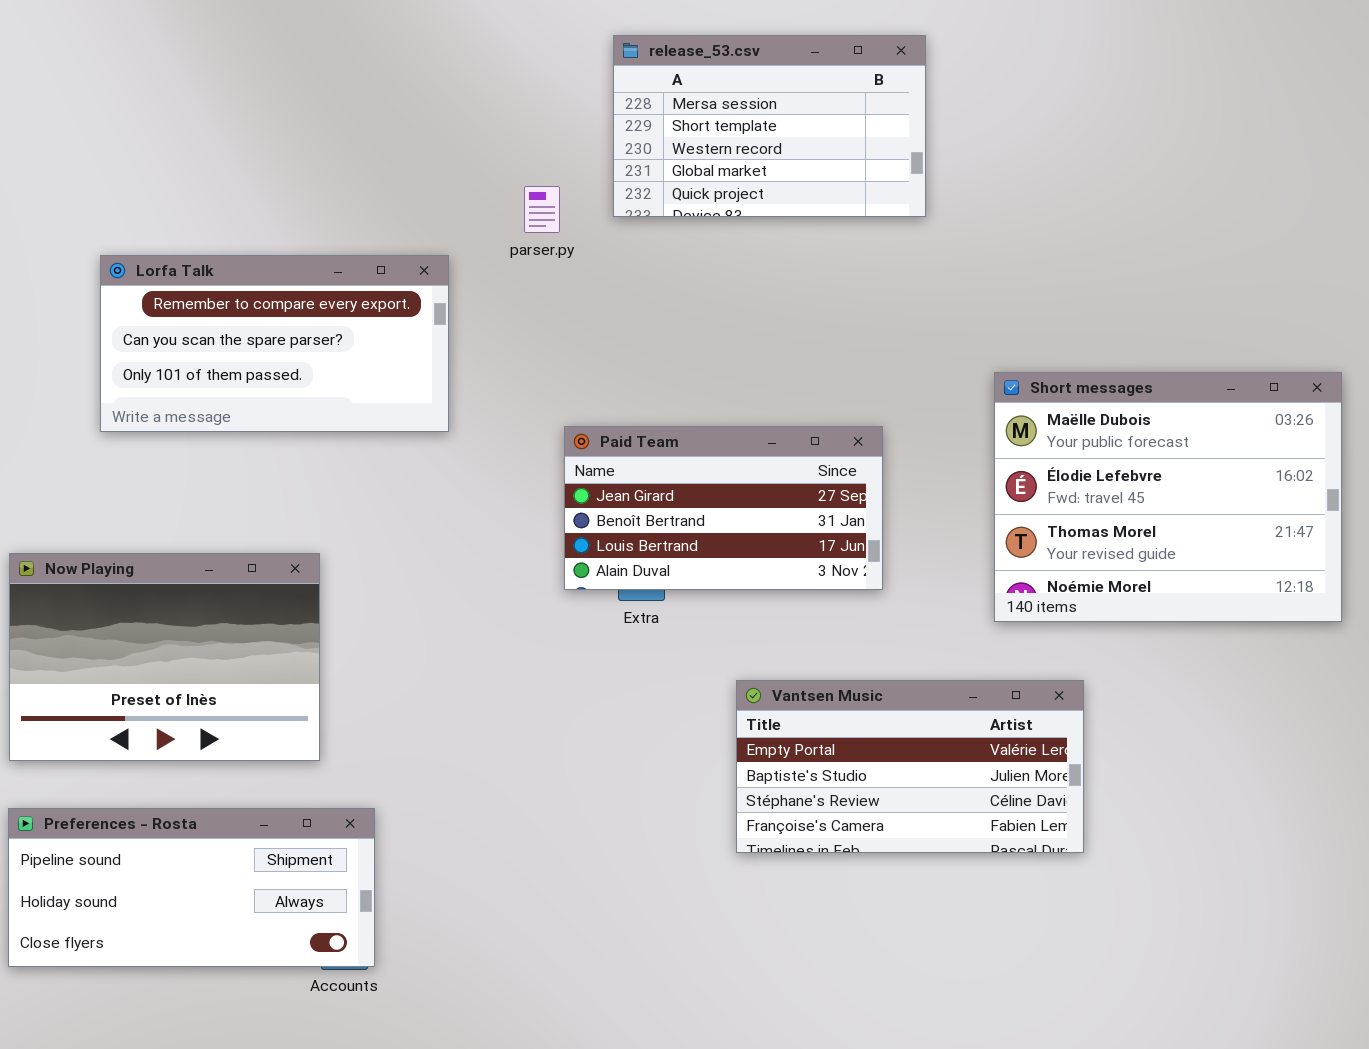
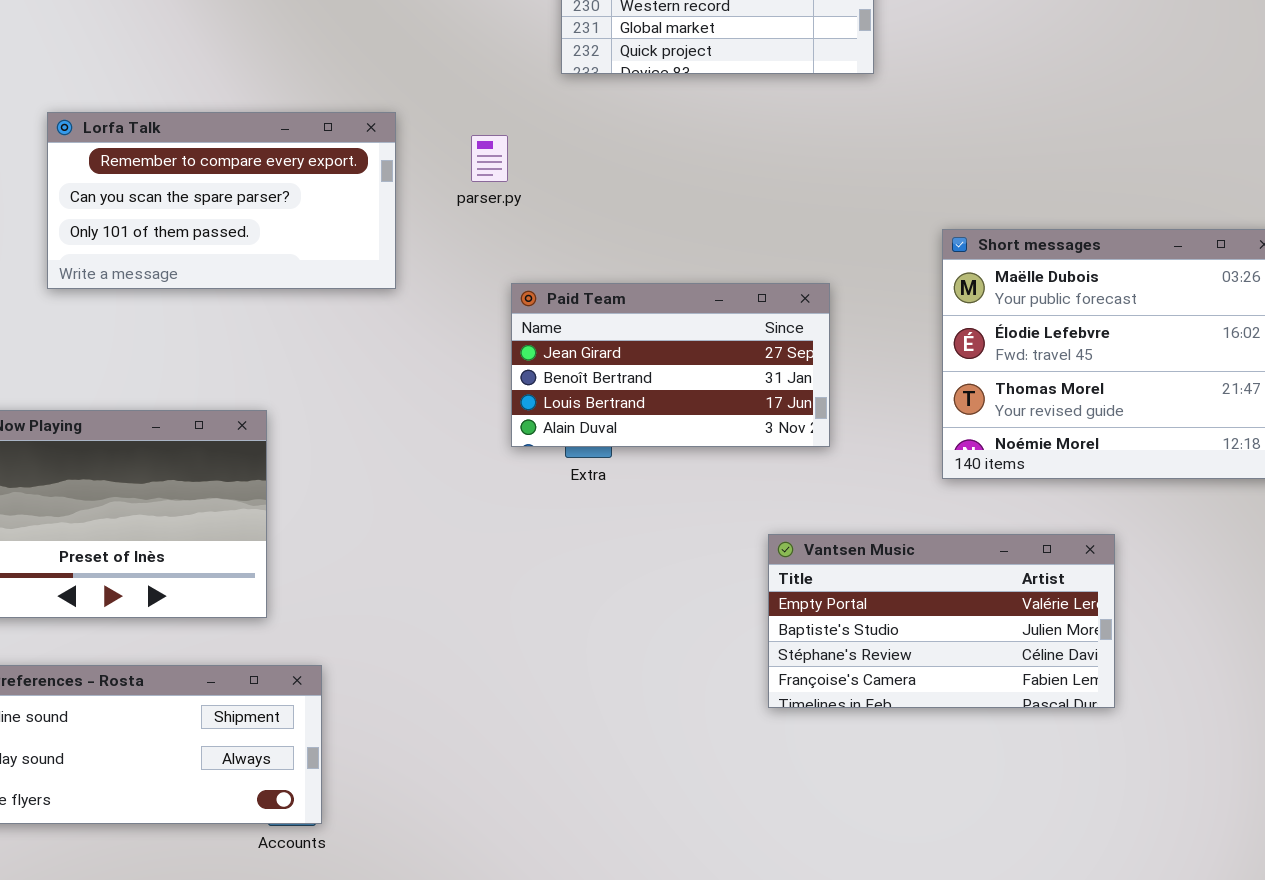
parser.py: [524,186,560,233] -> [471,135,508,182], moved
Vantsen Music: [736,680,1084,853] -> [768,534,1115,708], moved

